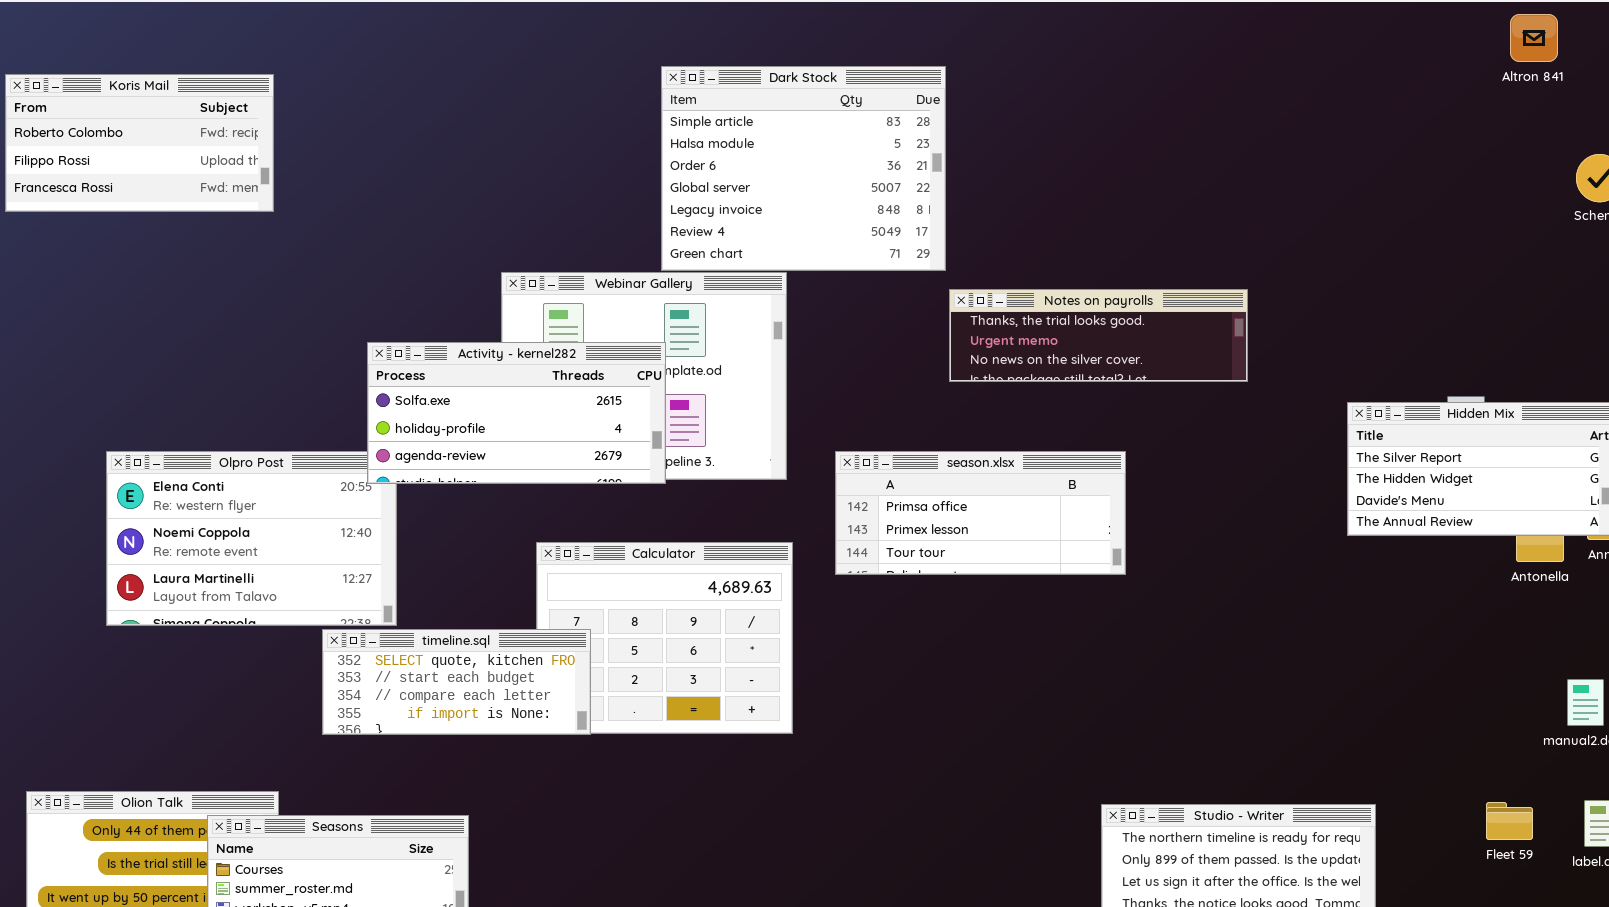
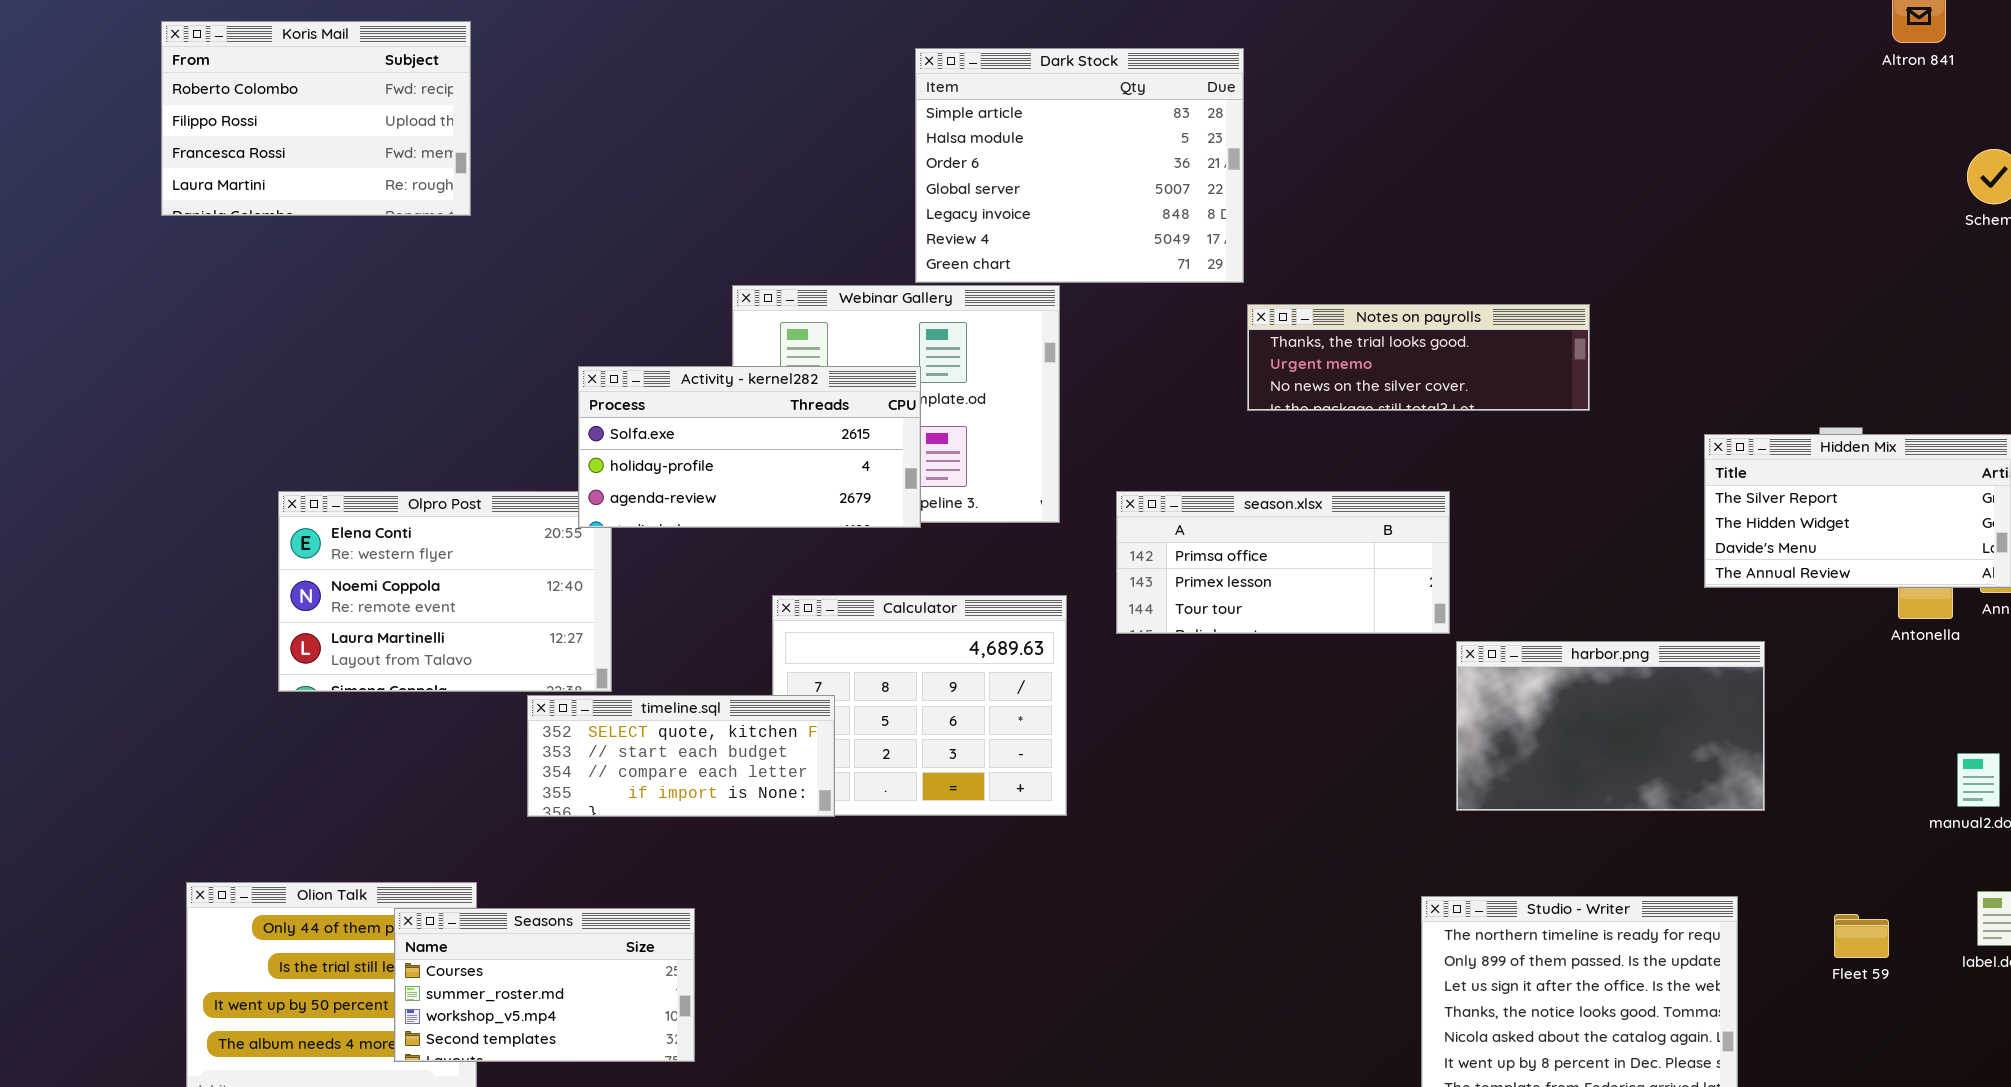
Koris Mail: [5,74,274,212] -> [161,21,471,216], resized
harbor.png: none -> [1456,641,1765,811], opened
Fleet 59: [1486,802,1533,840] -> [1834,914,1889,958], moved

